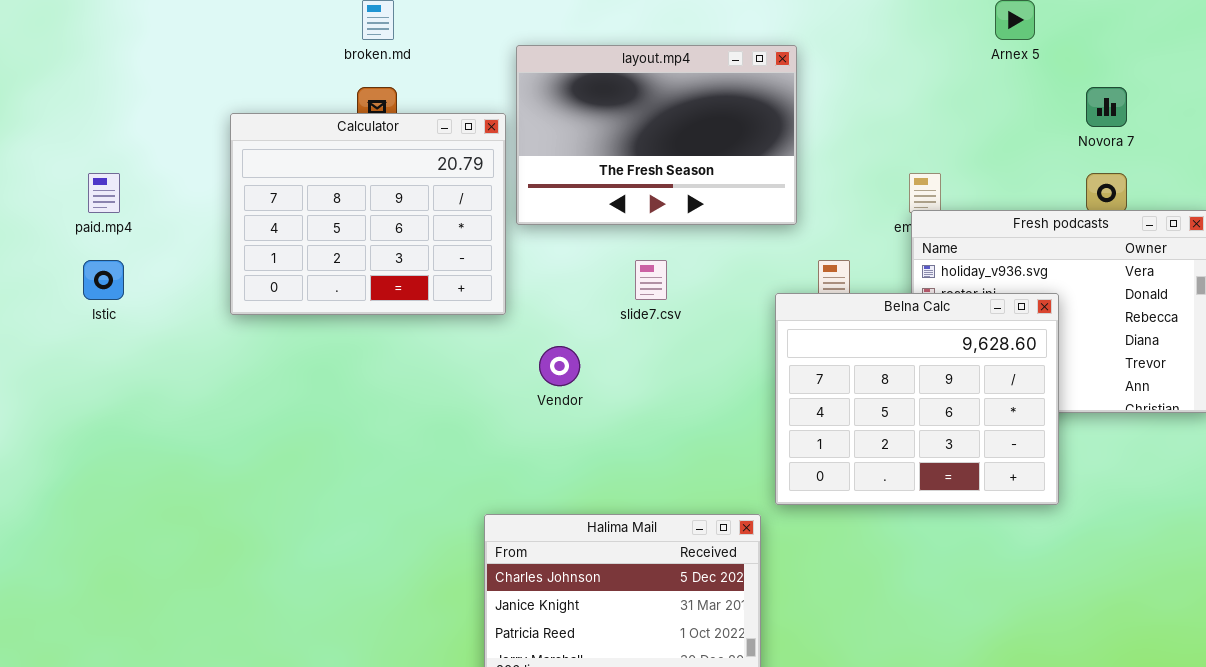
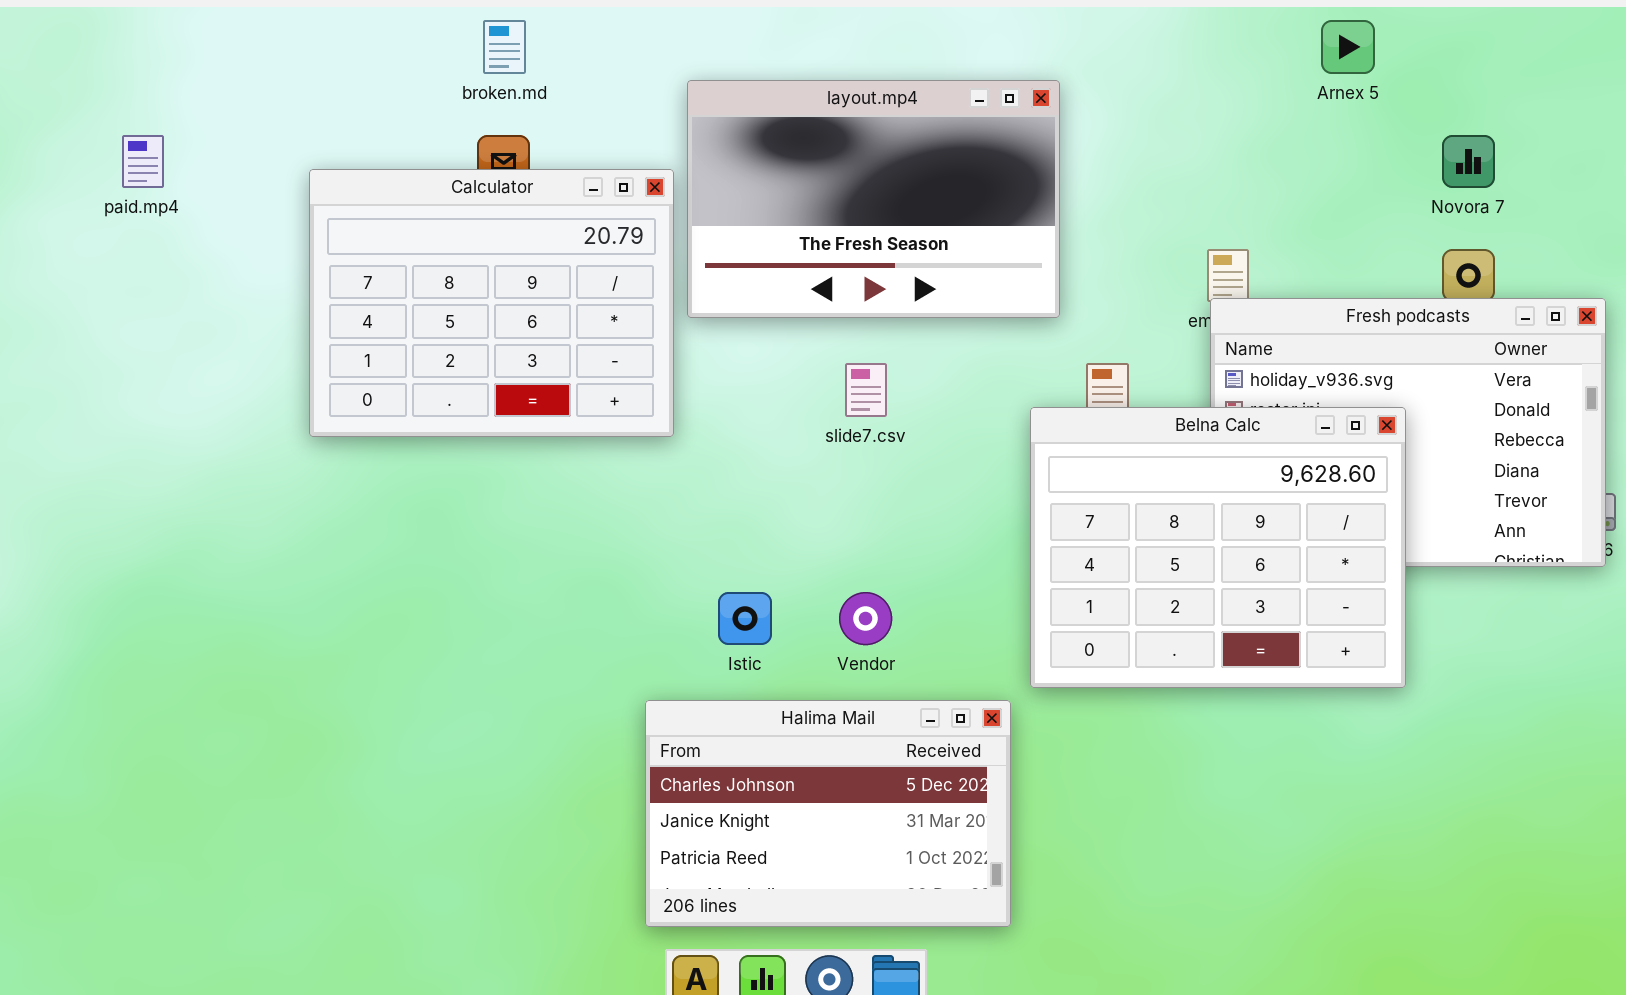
paid.mp4: [88,173,120,213] -> [122,135,164,188], moved
Istic: [83,260,124,300] -> [718,592,772,645], moved
Vendor: [539,346,580,386] -> [839,592,892,645], moved

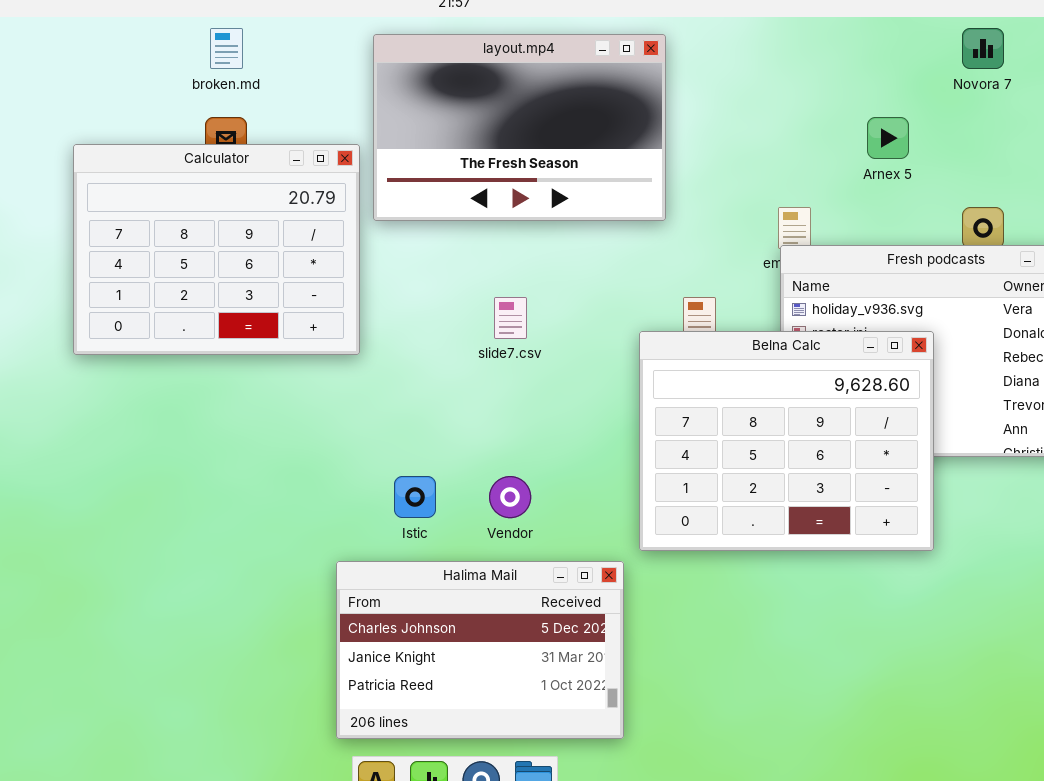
Arnex 5: [1321,20,1375,74] -> [867,117,909,159], moved
layout.mp4: [687,80,1060,318] -> [373,34,666,221], moved
Novora 7: [1442,135,1495,188] -> [962,28,1004,69], moved

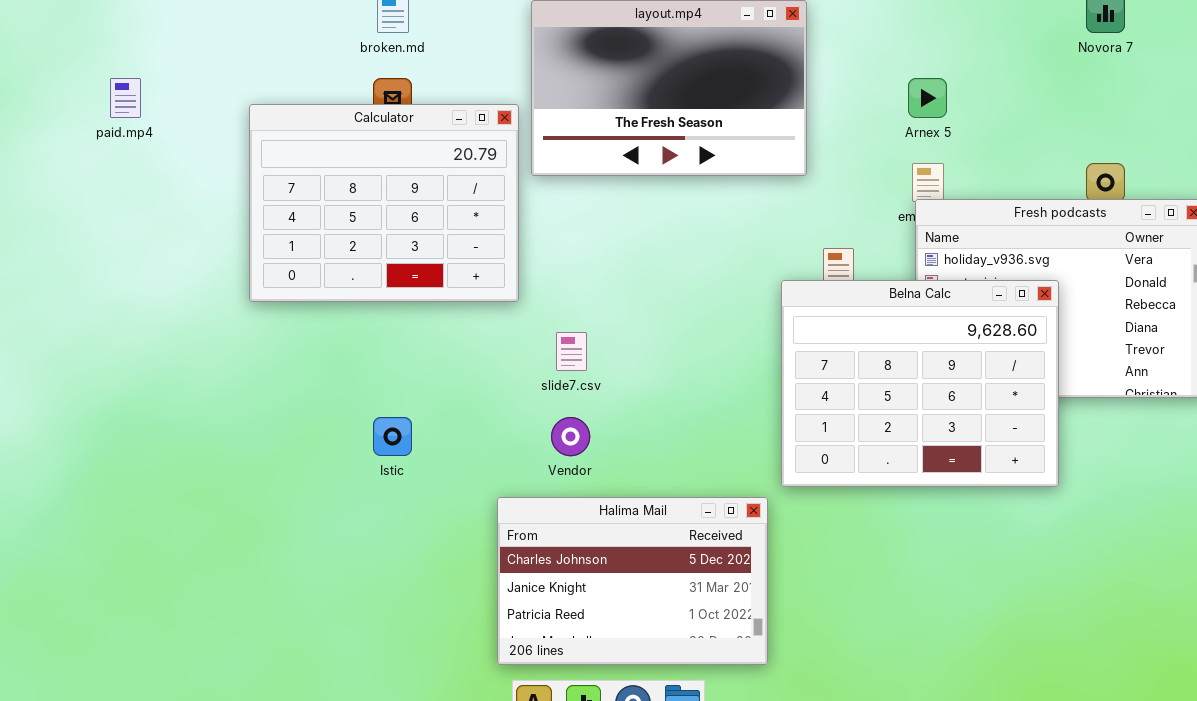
Arnex 5: [867,117,909,159] -> [908,78,947,118], moved
slide7.csv: [494,297,527,339] -> [556,332,587,371], moved
Istic: [394,476,436,518] -> [373,417,412,456], moved
Vendor: [489,476,531,518] -> [551,417,590,456], moved

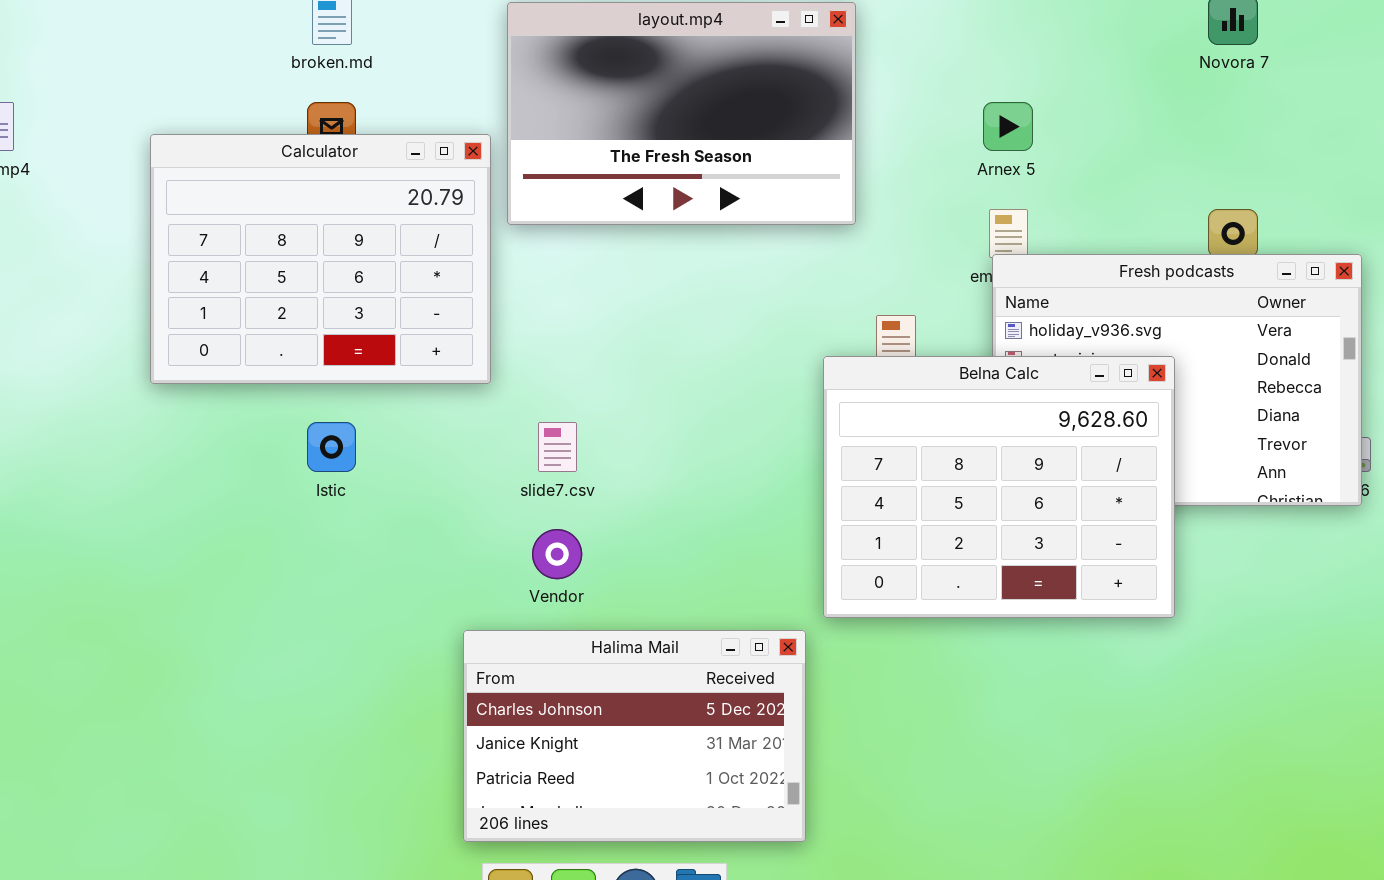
Istic: [373,417,412,456] -> [307,422,356,472], moved

